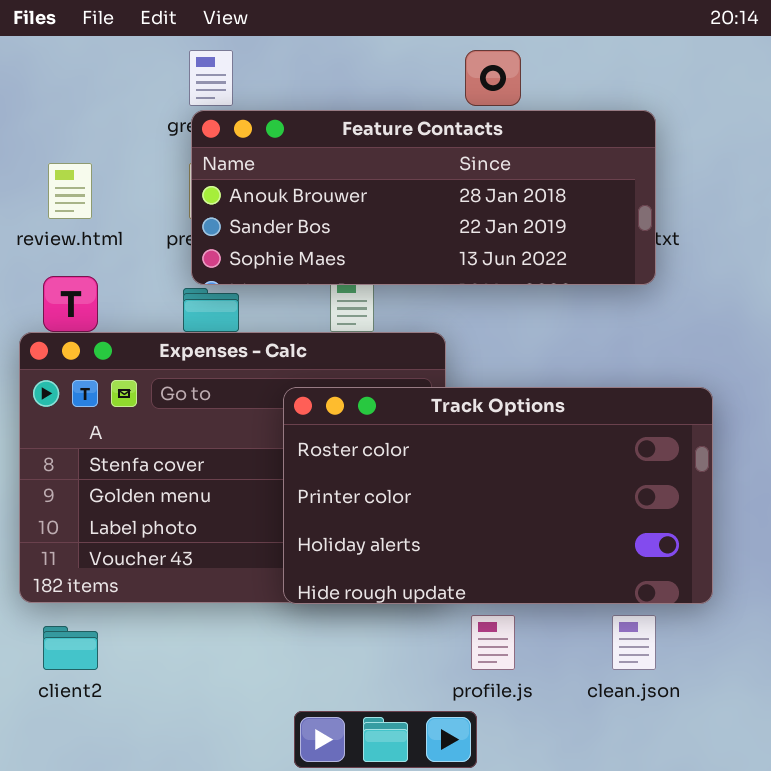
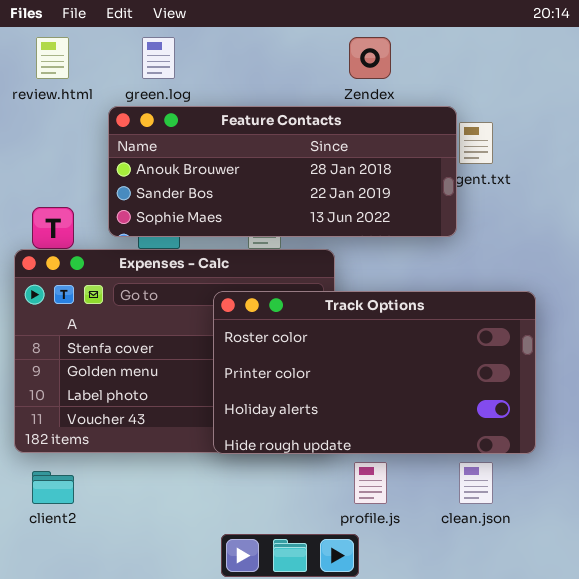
Feature Contacts: [191,110,656,285] -> [108,106,457,237], moved
review.html: [48,163,92,219] -> [36,37,69,79], moved

